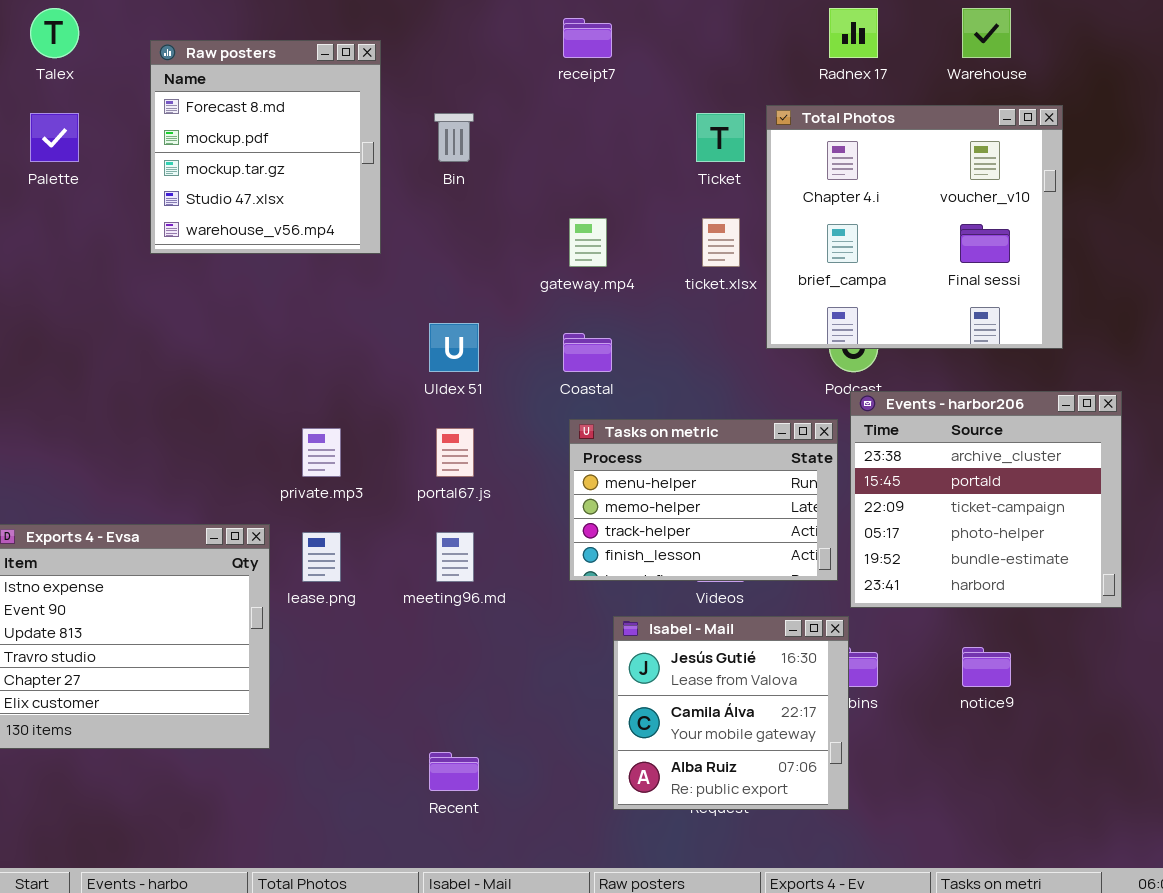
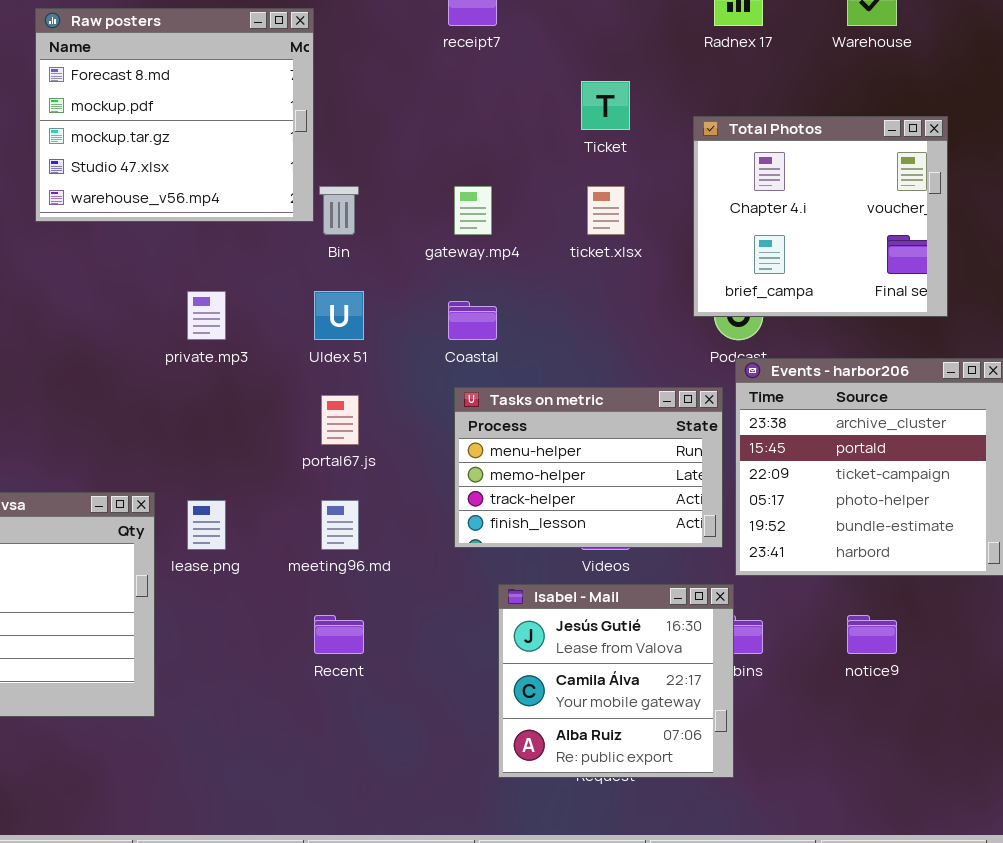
Raw posters: [150,40,381,254] -> [35,8,314,222], resized
Total Photos: [766,105,1063,349] -> [693,116,948,317], resized
Bin: [434,113,474,162] -> [319,186,359,235], moved
private.mp3: [302,428,341,477] -> [187,291,226,340], moved
Recent: [429,752,479,791] -> [314,615,364,654], moved

